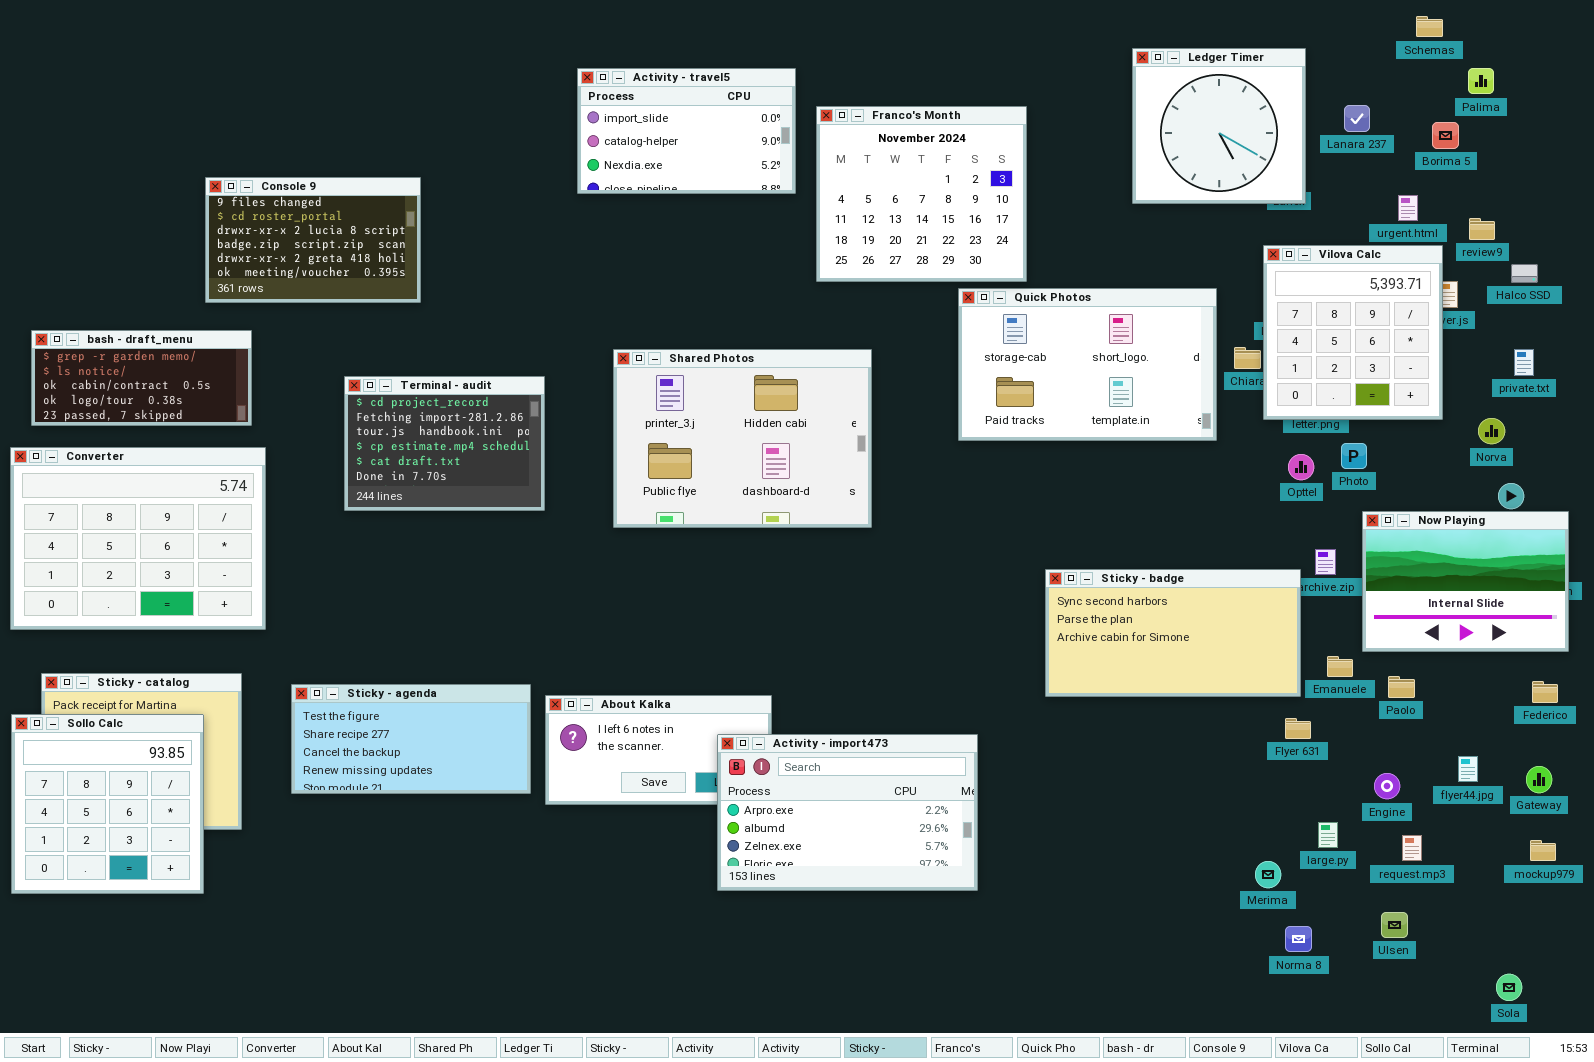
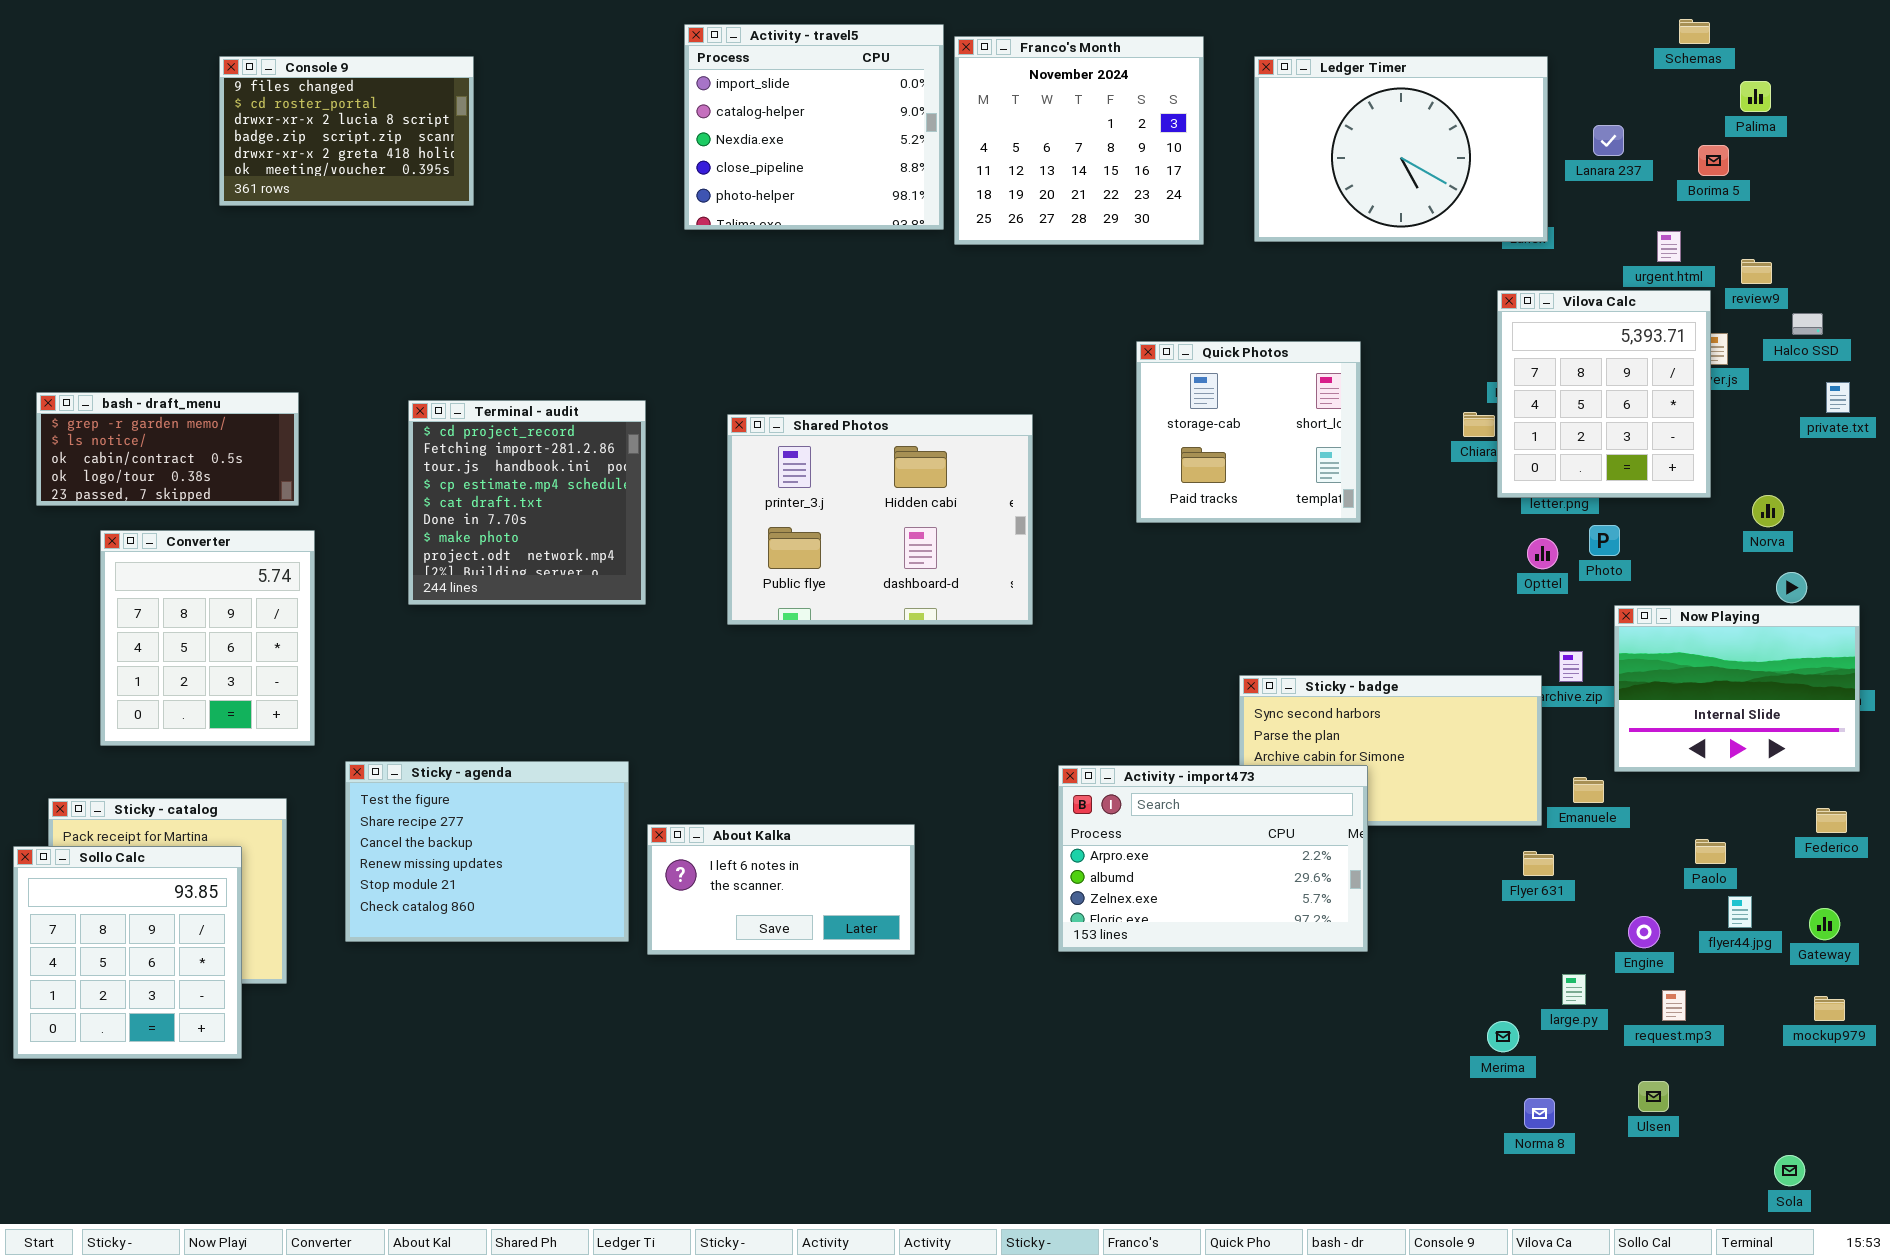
Ledger Timer: [1132,48,1306,204] -> [1254,56,1548,242], resized
Activity - travel5: [577,68,796,194] -> [684,24,944,230], resized
Franco's Month: [816,106,1027,282] -> [954,36,1204,245], moved
Console 9: [205,177,421,303] -> [219,56,474,206], moved
Quick Photos: [958,288,1217,441] -> [1136,341,1361,523], resized
private.txt: [1514,349,1534,376] -> [1826,382,1850,413], moved
Terminal - audit: [344,376,545,511] -> [408,400,646,605], resized
Converter: [10,447,266,630] -> [100,530,315,746], resized
Paolo: [1388,676,1415,698] -> [1695,839,1726,864], moved
Sticky - agenda: [291,684,531,794] -> [345,761,629,942], resized
Activity - import473: [717,734,978,891] -> [1058,765,1368,952], moved

